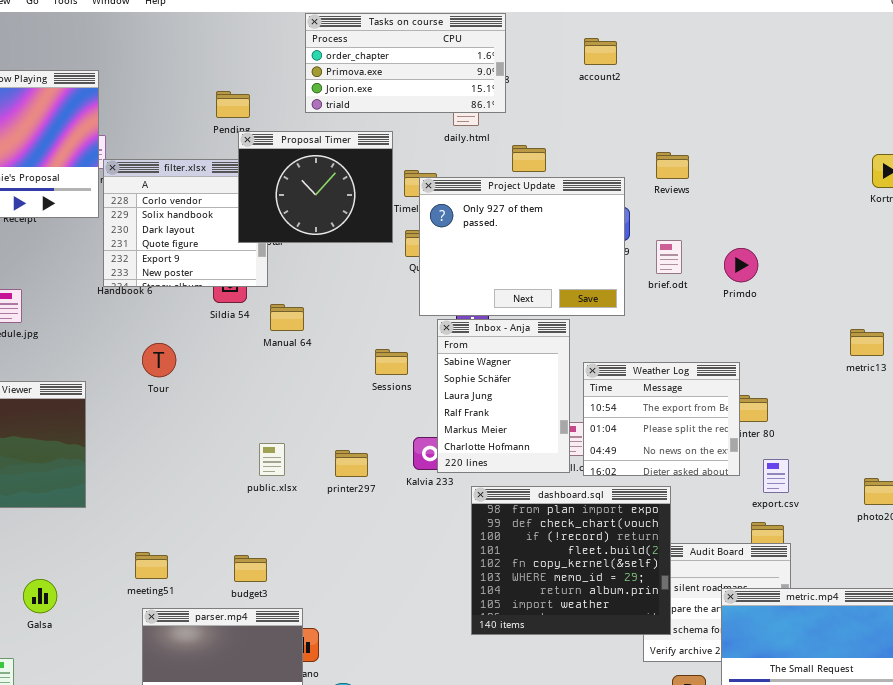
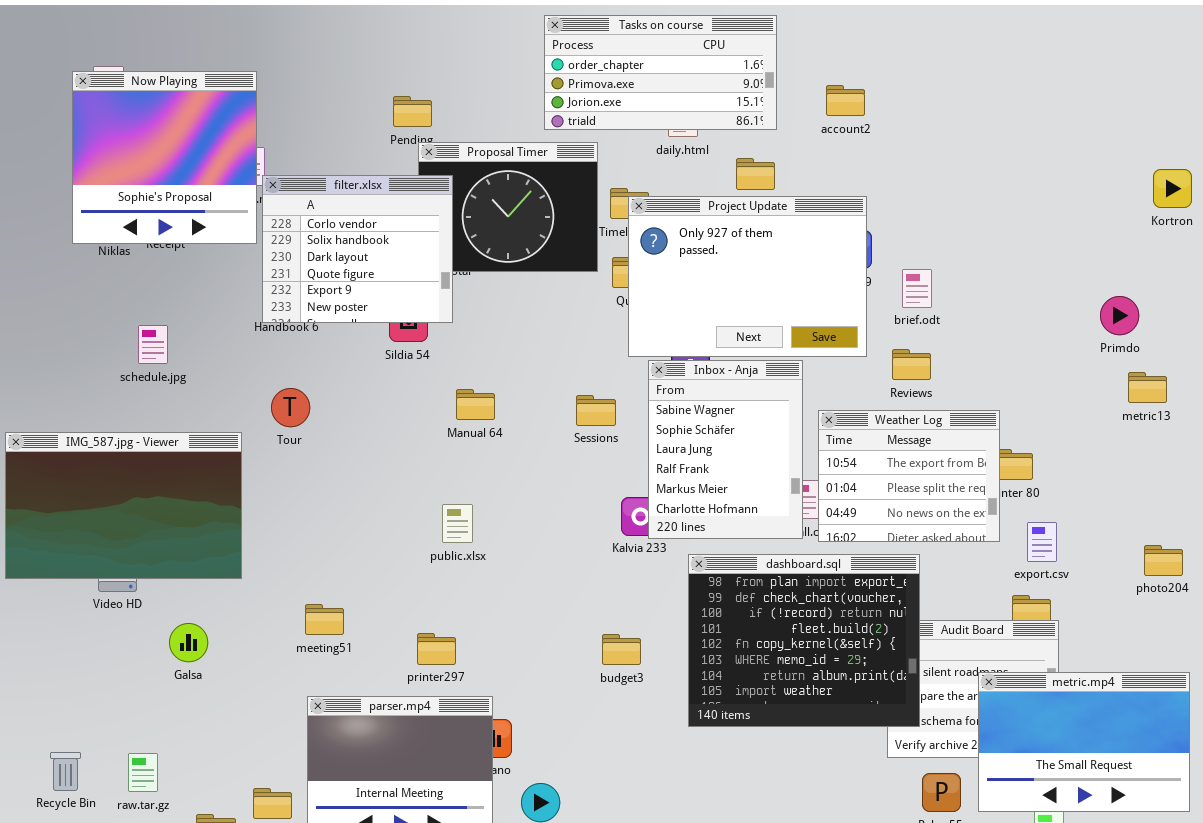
Tasks on course: [305,13,506,113] -> [544,15,777,130], moved
account2: [584,38,617,65] -> [826,85,865,116], moved
Reviews: [656,152,689,179] -> [892,349,931,380], moved
filter.xlsx: [103,159,268,287] -> [262,175,453,323], raised
Primdo: [724,248,758,282] -> [1100,296,1139,335], moved
Manual 64: [270,304,304,331] -> [456,389,495,420], moved
Tour: [142,343,176,377] -> [271,388,310,427], moved
printer297: [335,450,368,477] -> [417,633,456,665], moved
meeting51: [135,552,168,579] -> [305,604,344,635], moved
budget3: [234,555,267,582] -> [602,634,641,665], moved
Galsa: [23,579,57,613] -> [169,623,208,662], moved

